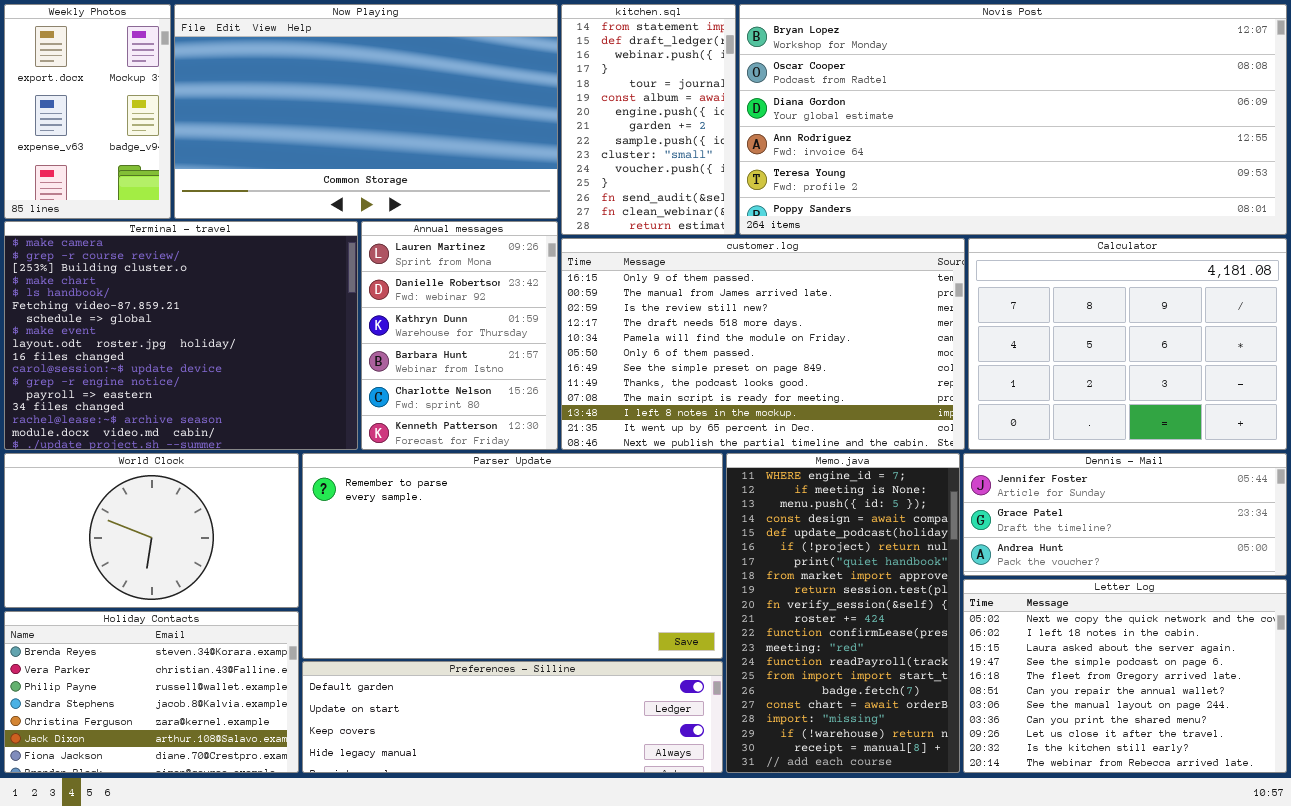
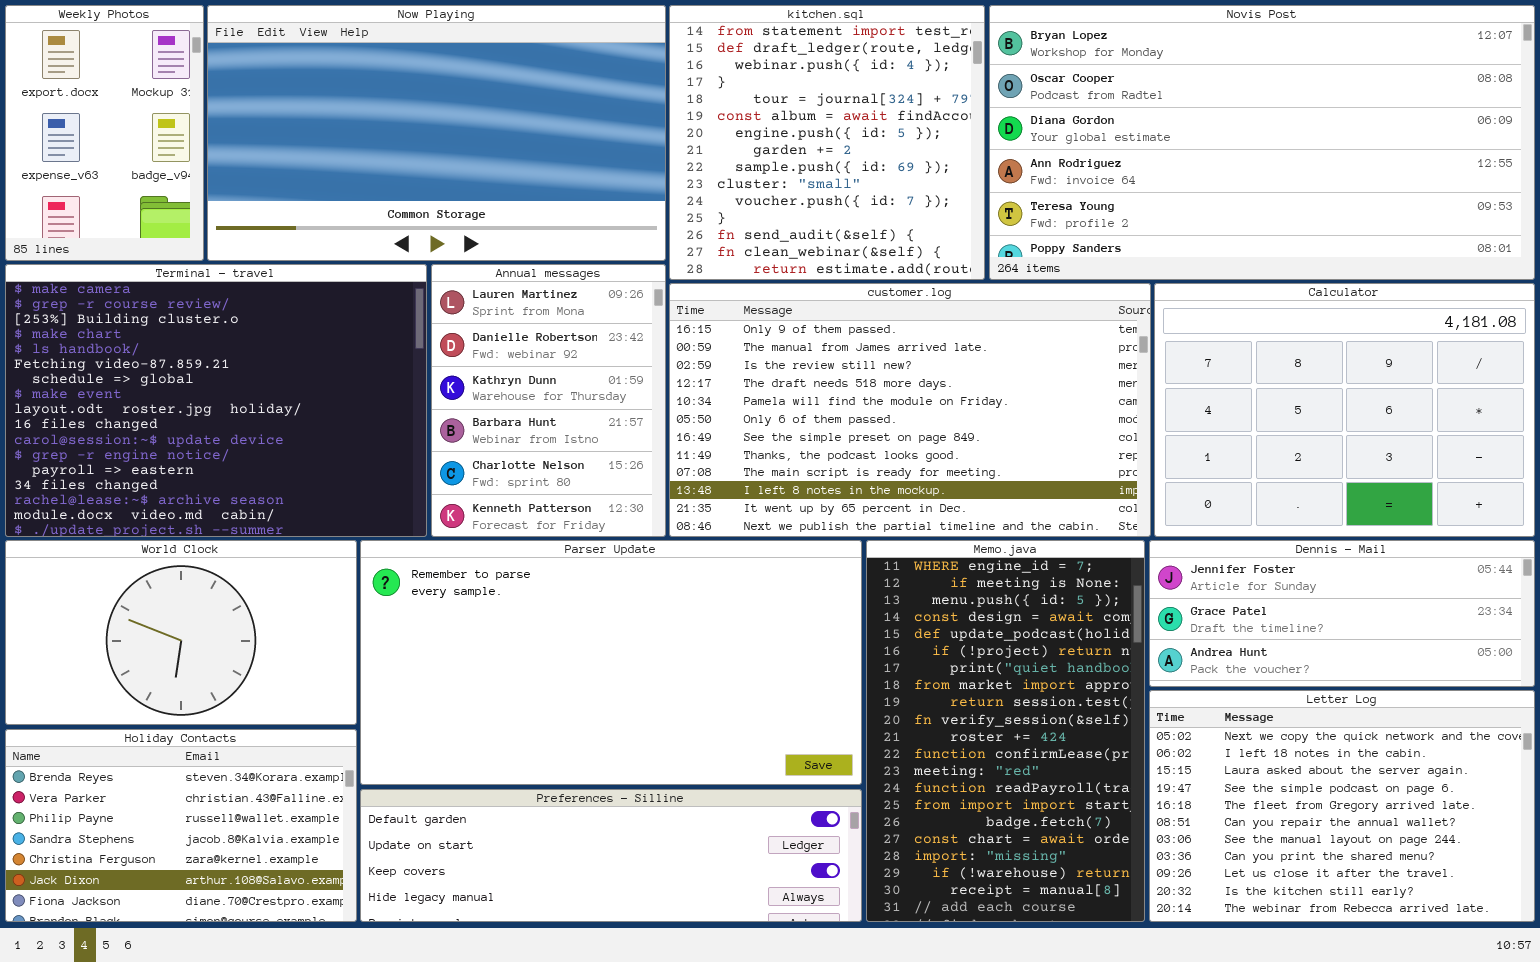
kitchen.sql: [561,4,736,235] -> [669,5,985,280], resized
Novis Post: [739,4,1287,235] -> [989,5,1535,280], resized

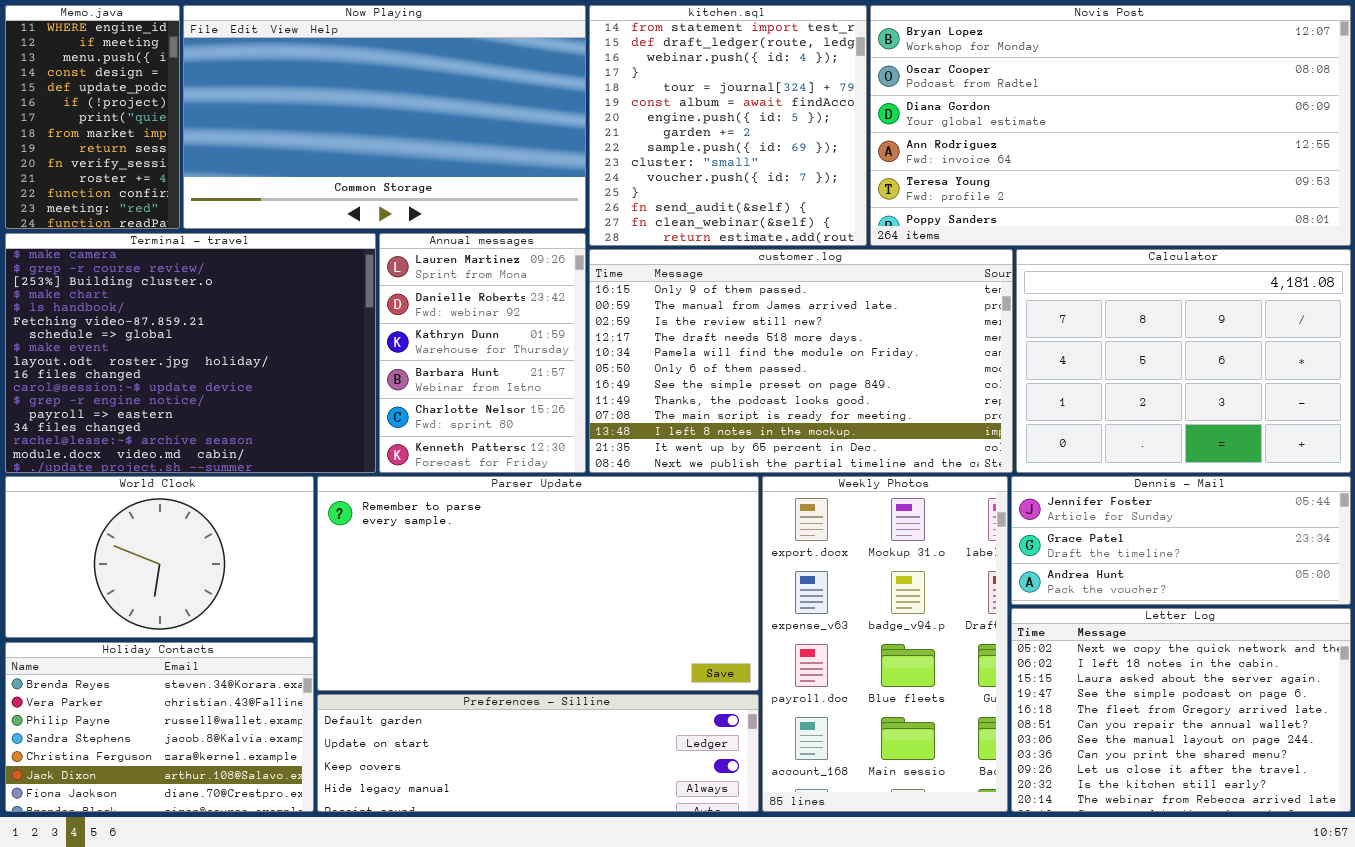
Weekly Photos: [5,5,204,261] -> [762,476,1008,812], moved, resized
Memo.java: [866,540,1145,922] -> [5,5,180,229], moved, resized

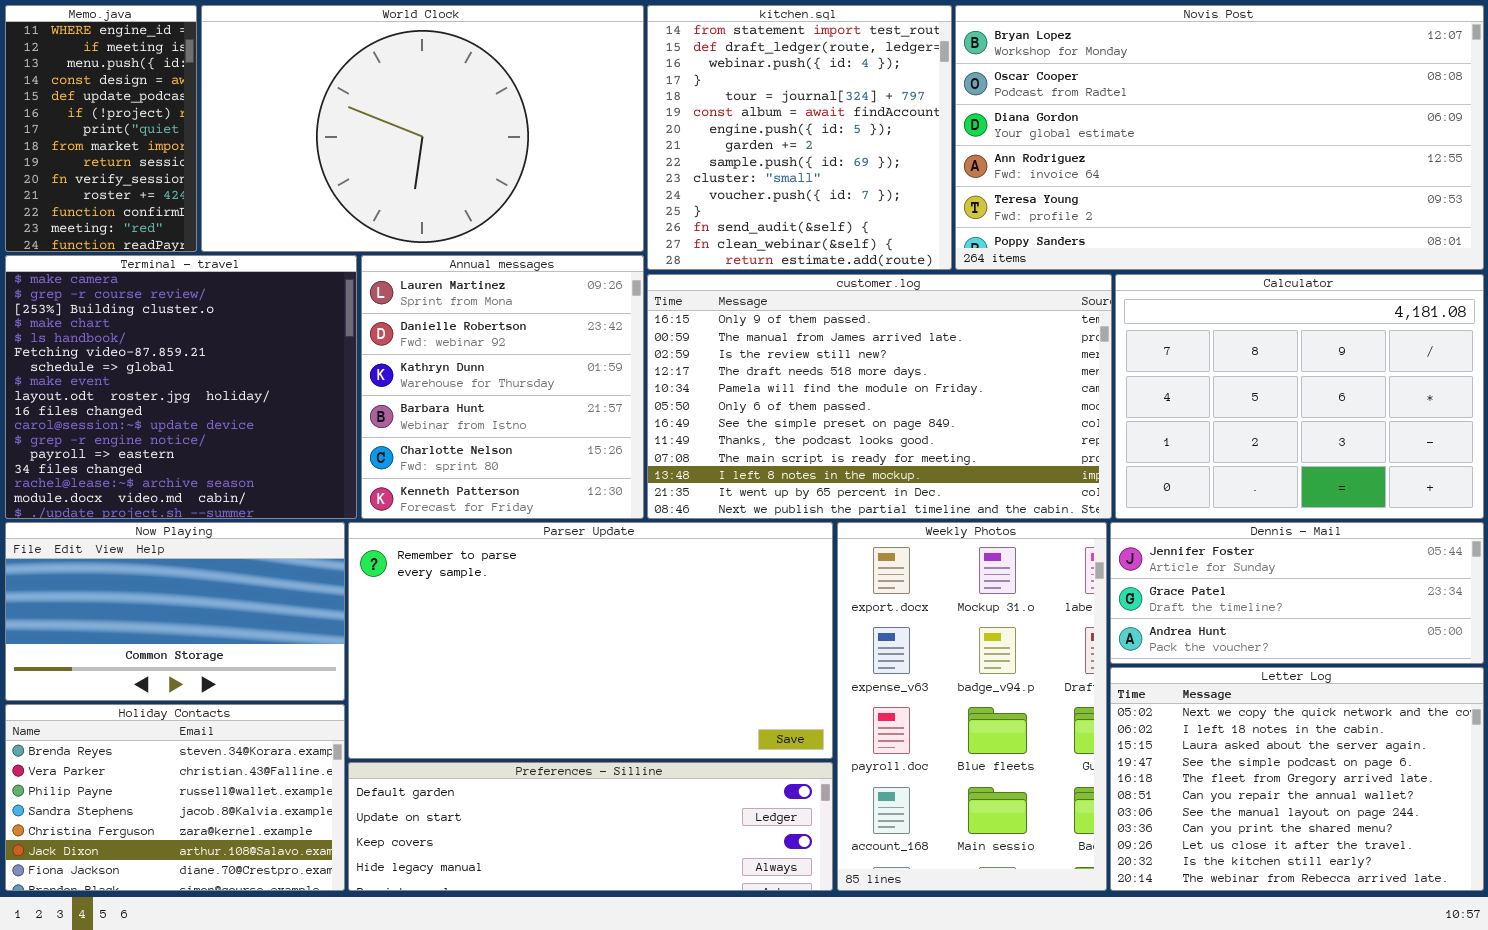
Now Playing: [183,5,586,229] -> [5,522,345,701], moved, resized
Terminal - travel: [5,233,376,473] -> [5,255,357,519], resized
Annual messages: [379,233,586,473] -> [361,255,644,519], resized
World Clock: [5,476,314,638] -> [201,5,644,252], moved, resized

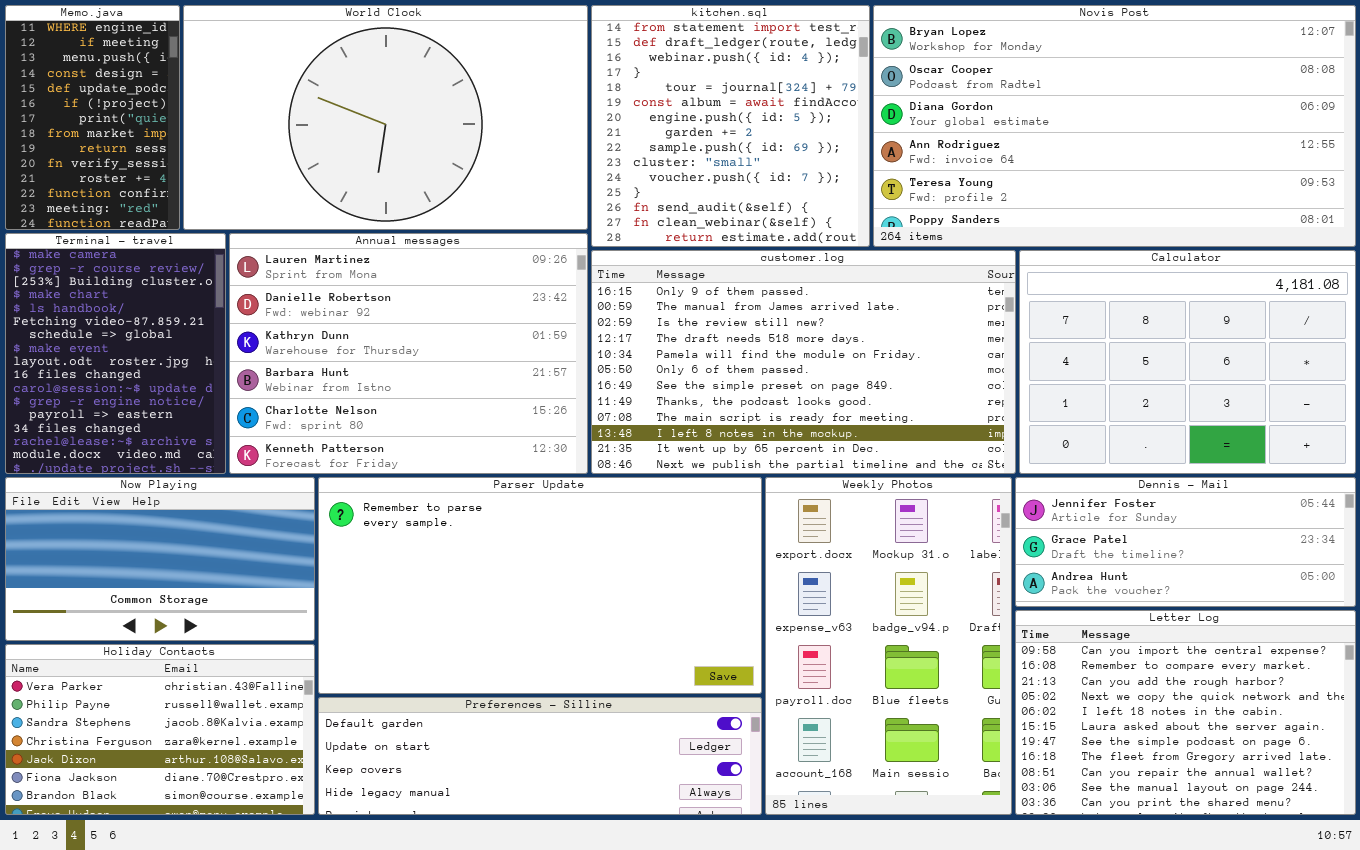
Terminal - travel: [5,255,357,519] -> [5,233,226,474], resized
Annual messages: [361,255,644,519] -> [229,233,588,474], resized
Letter Log: [1110,667,1484,891] -> [1015,610,1356,815], scrolled up 3 rows
Holiday Contacts: [5,704,345,891] -> [5,644,315,815], scrolled down 1 row

